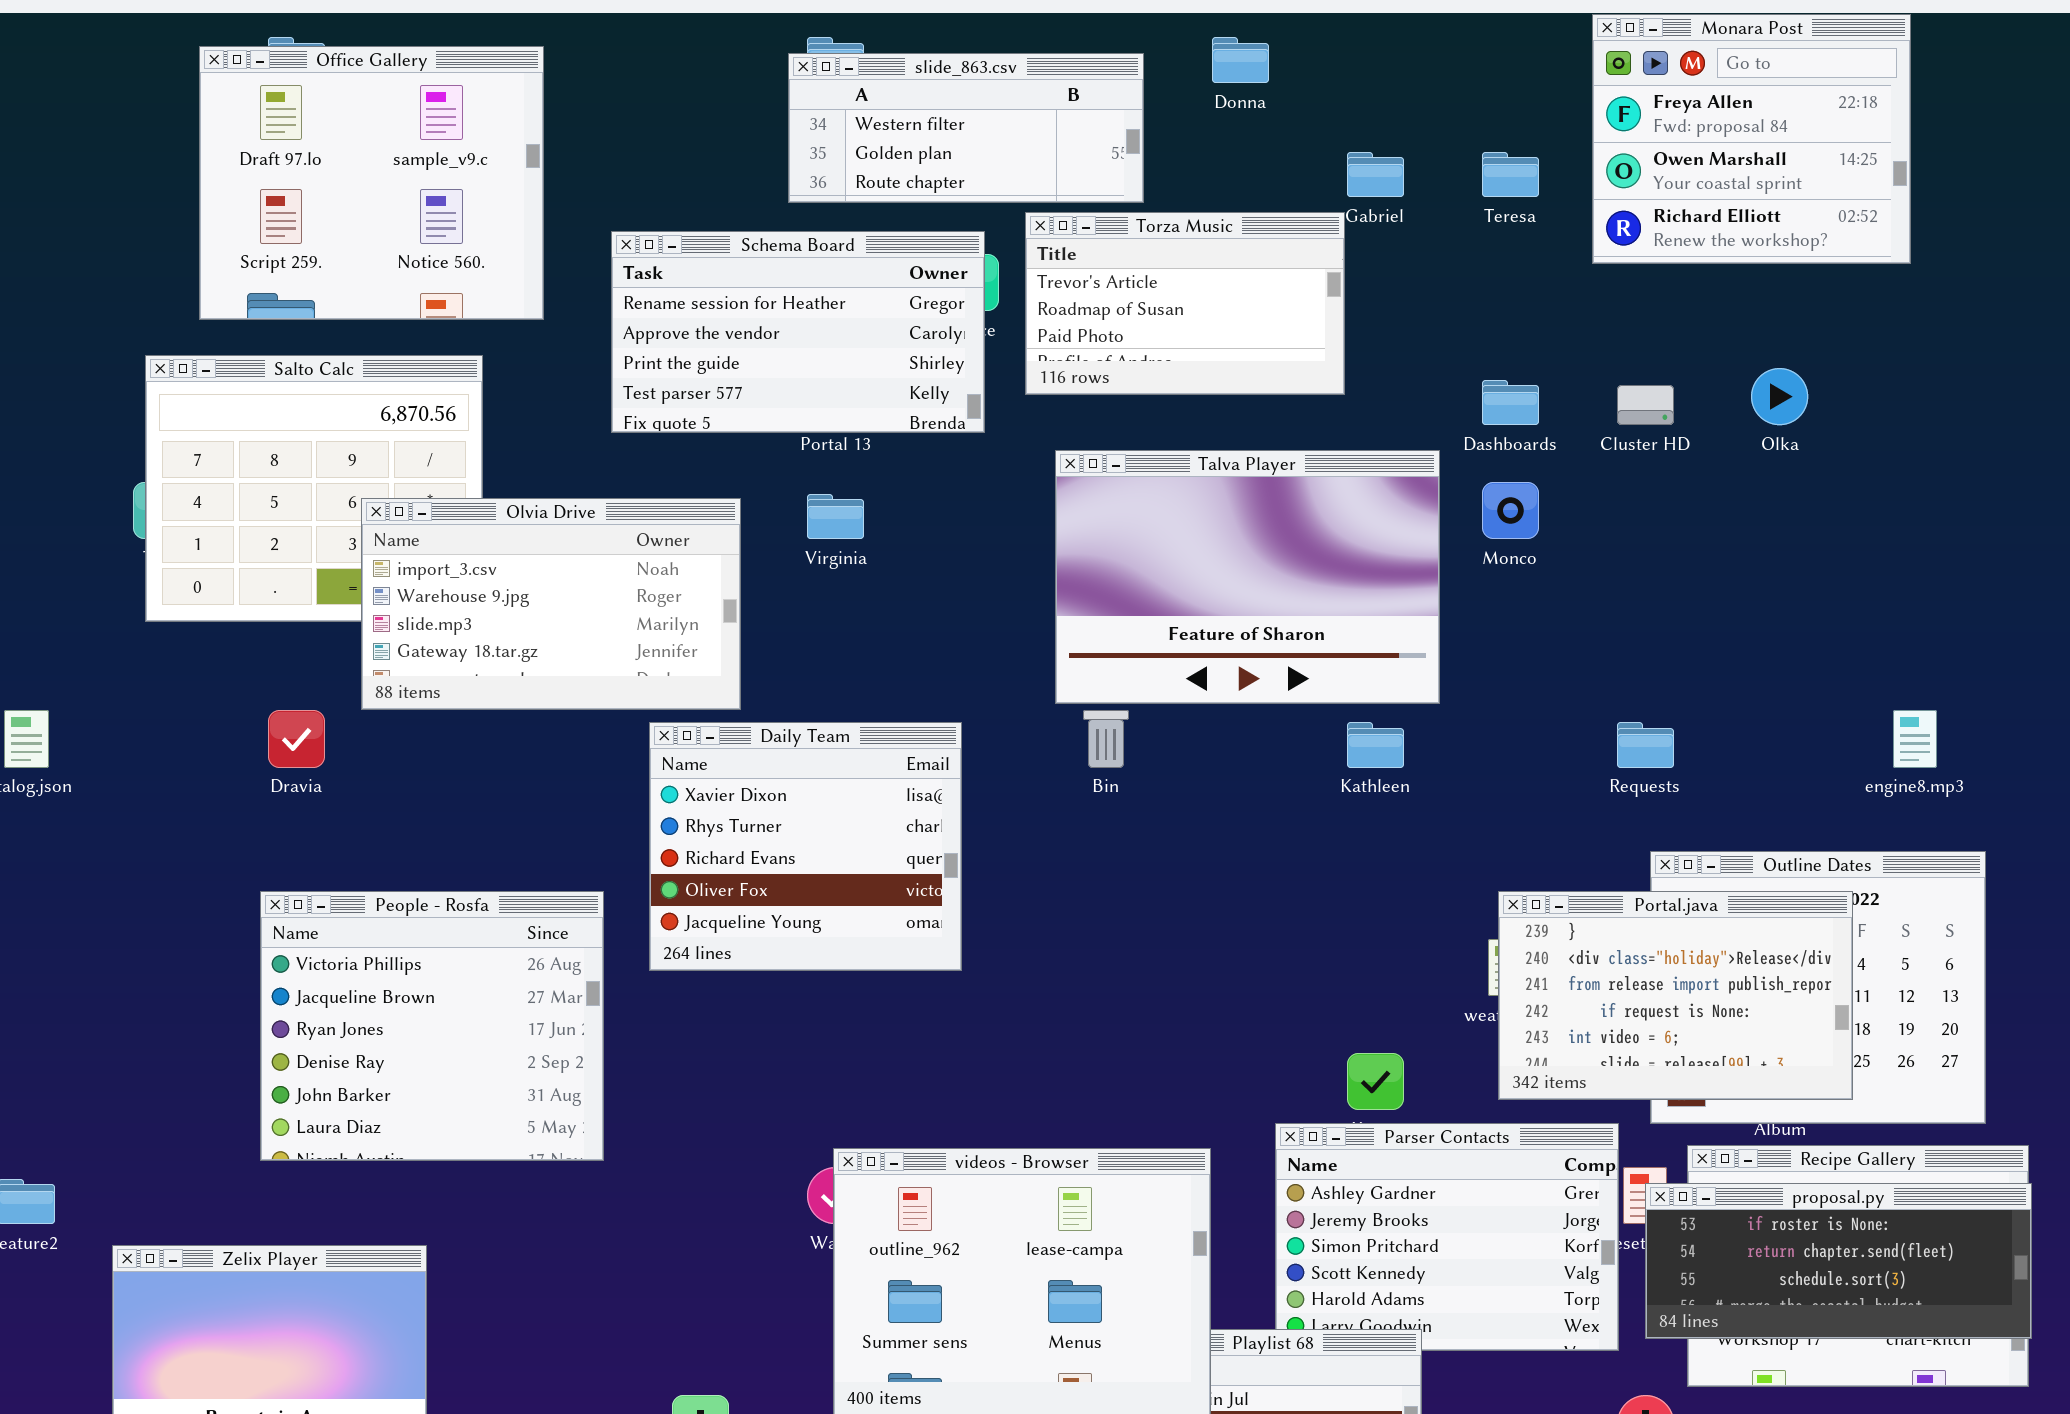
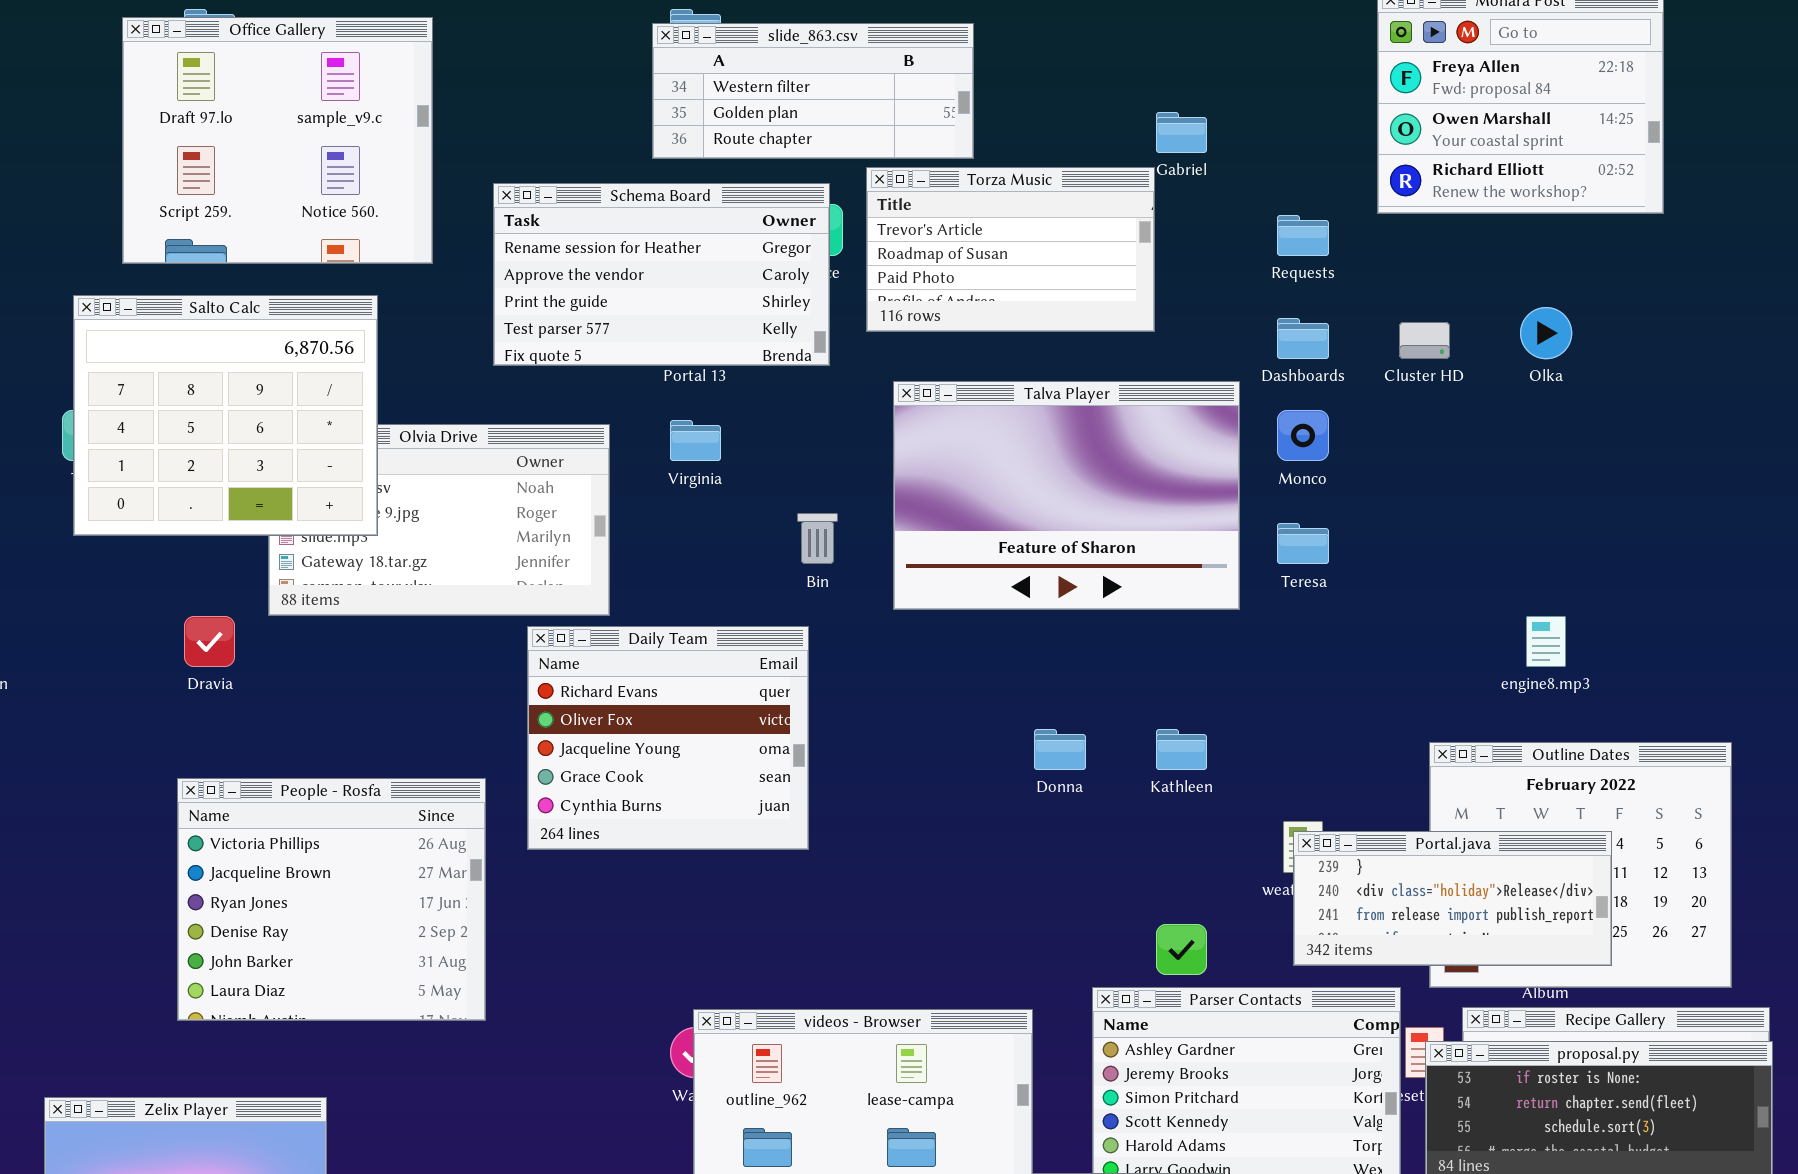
Donna: [1212,37,1269,83] -> [1034,729,1086,770], moved
Teresa: [1482,152,1539,197] -> [1277,523,1329,564], moved
Salto Calc: [145,355,483,622] -> [73,295,378,536], raised
Bin: [1083,710,1129,768] -> [797,513,838,564], moved
engine8.mp3: [1893,710,1937,768] -> [1526,616,1566,667], moved
Daily Team: [649,722,962,971] -> [527,626,809,850], scrolled down 2 rows
Kathleen: [1347,722,1404,768] -> [1156,729,1207,770], moved
Requests: [1617,722,1674,768] -> [1277,215,1329,256], moved
Portal.java: [1498,891,1853,1100] -> [1293,831,1612,966], resized

